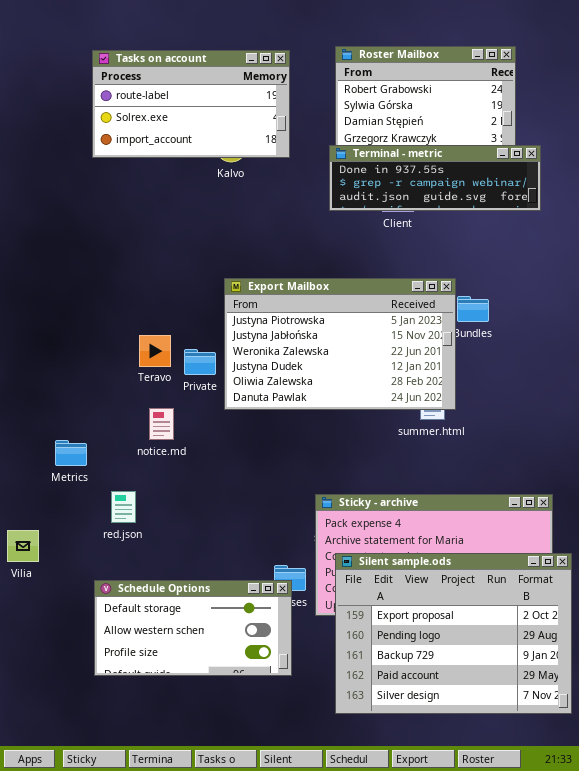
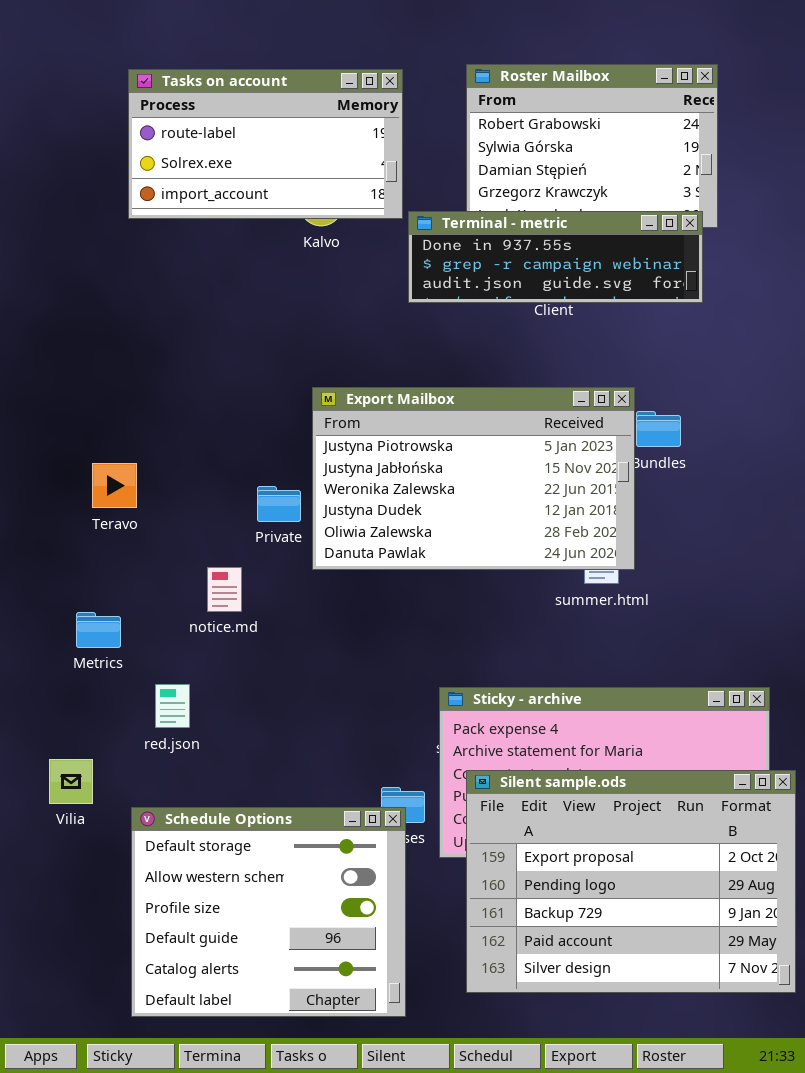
Terminal - metric: [329,145,541,211] -> [408,211,703,303], moved
Teravo: [139,335,171,367] -> [92,463,137,508], moved
Vilia: [7,530,39,562] -> [49,759,93,804], moved
Schedule Options: [94,580,292,676] -> [131,807,406,1017], resized

